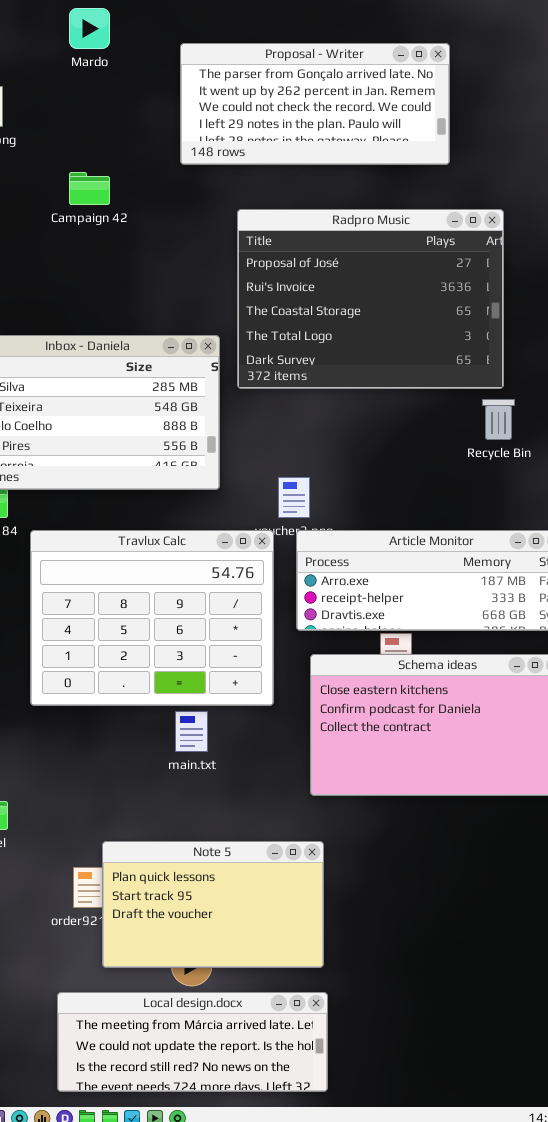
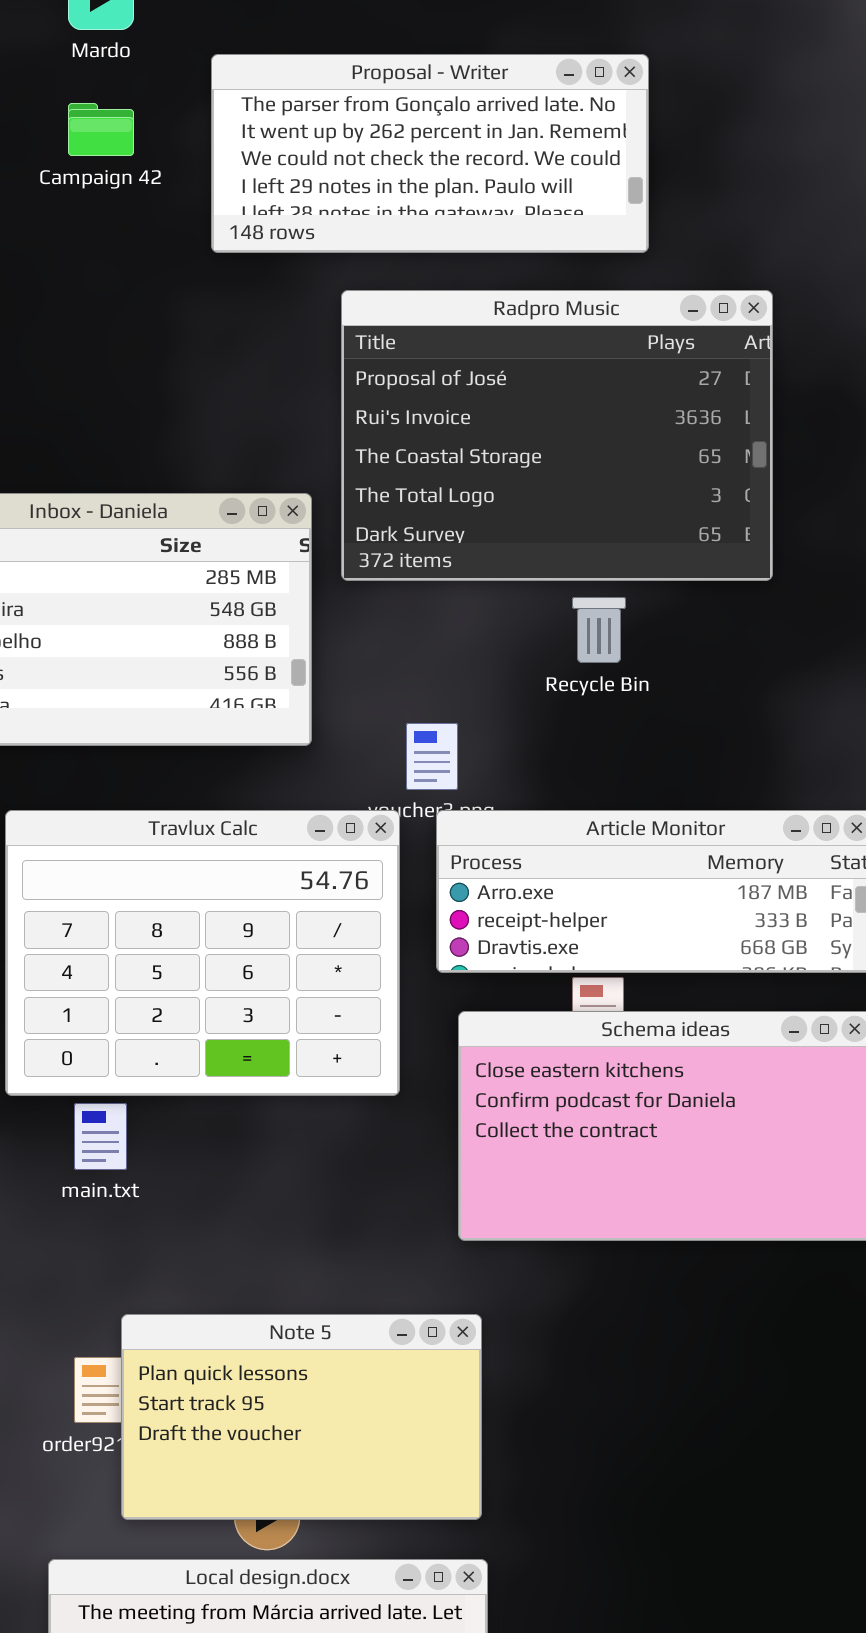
Proposal - Writer: [180,43,450,165] -> [211,54,649,253], moved
Campaign 42: [69,172,110,205] -> [68,103,134,156], moved
Recycle Bin: [482,399,515,440] -> [572,597,626,663], moved
main.txt: [175,711,208,752] -> [74,1103,127,1170], moved

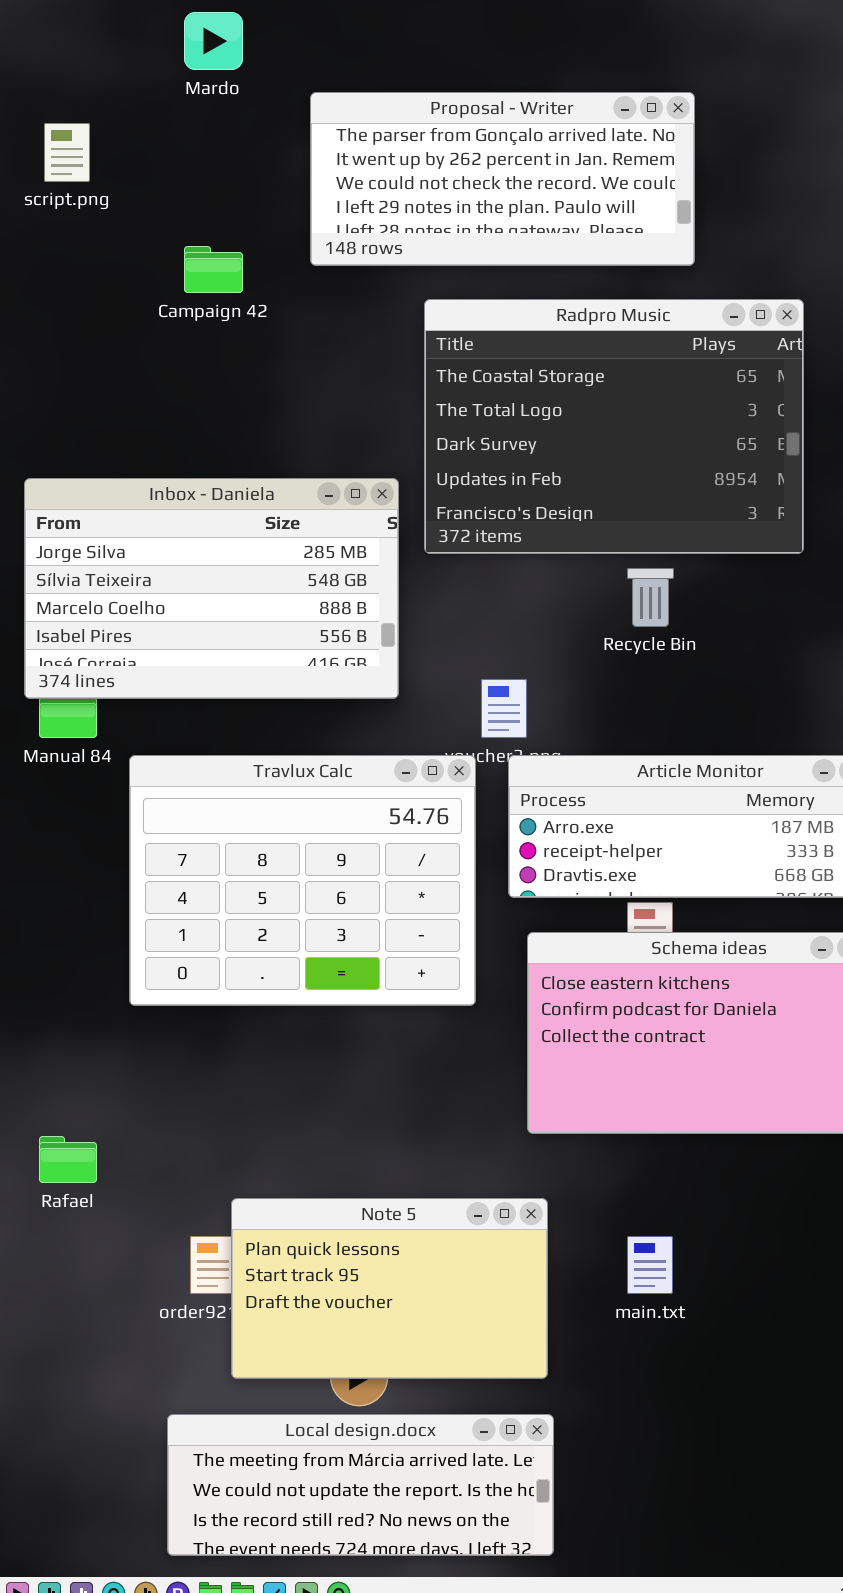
Campaign 42: [68,103,134,156] -> [184,246,243,293], moved
Radpro Music: [341,290,773,581] -> [424,299,804,554], scrolled down 2 rows
main.txt: [74,1103,127,1170] -> [627,1236,673,1294], moved

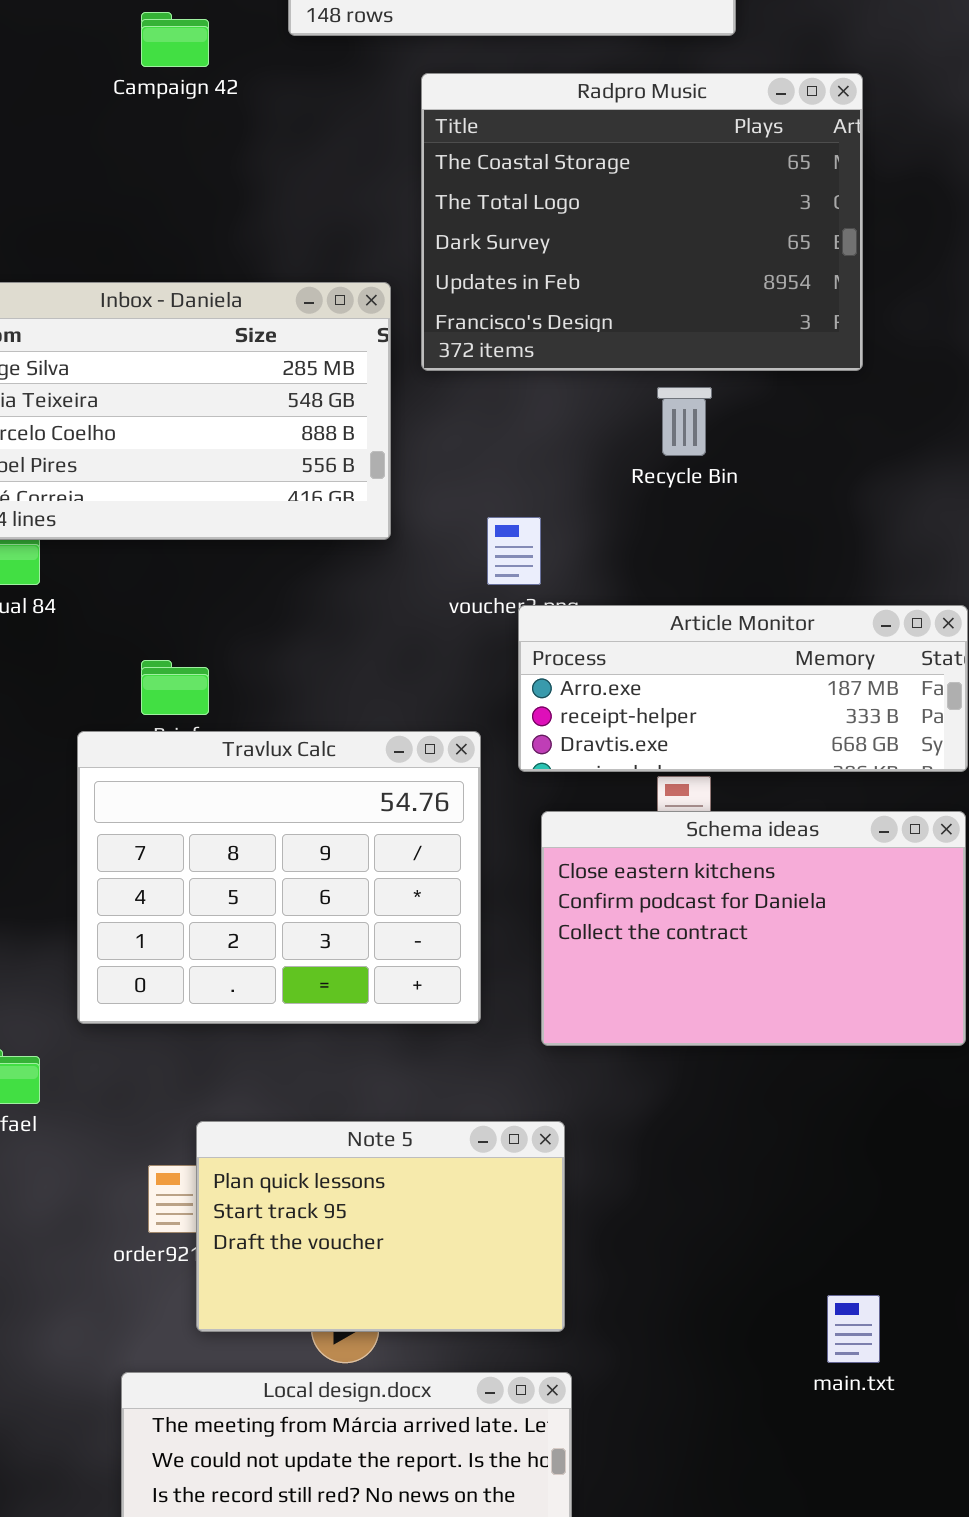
Travlux Calc: [129,755,476,1006] -> [77,731,481,1024], moved
main.txt: [627,1236,673,1294] -> [827,1295,880,1363], moved

